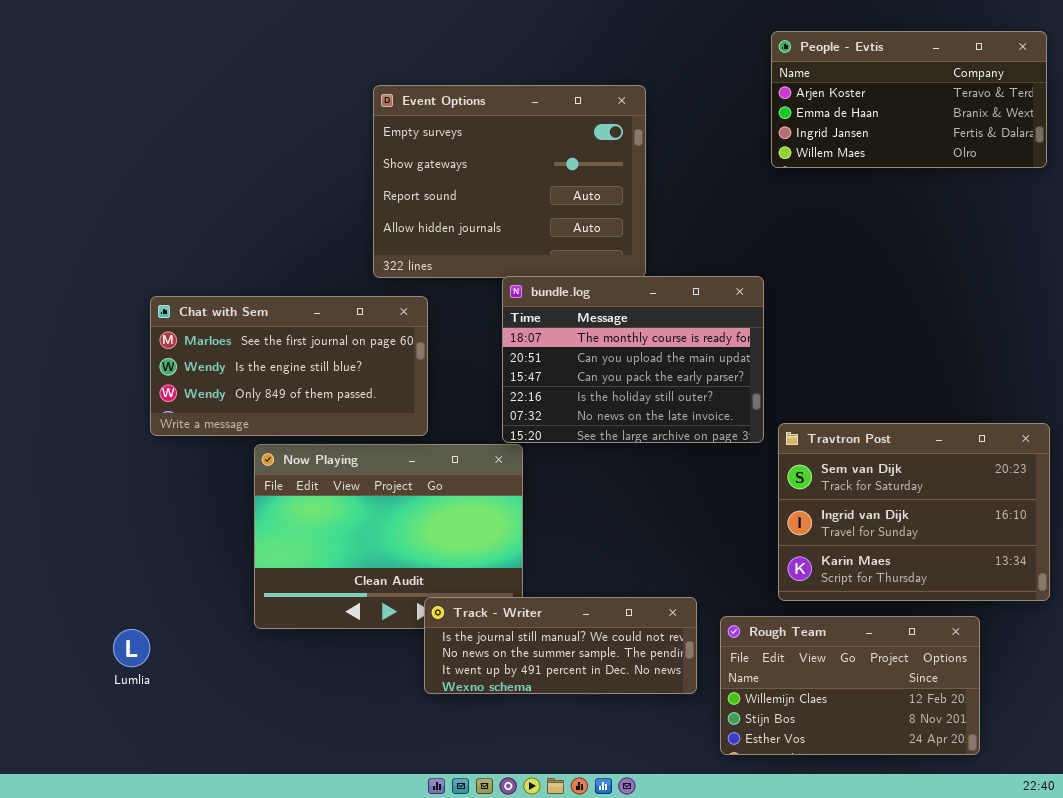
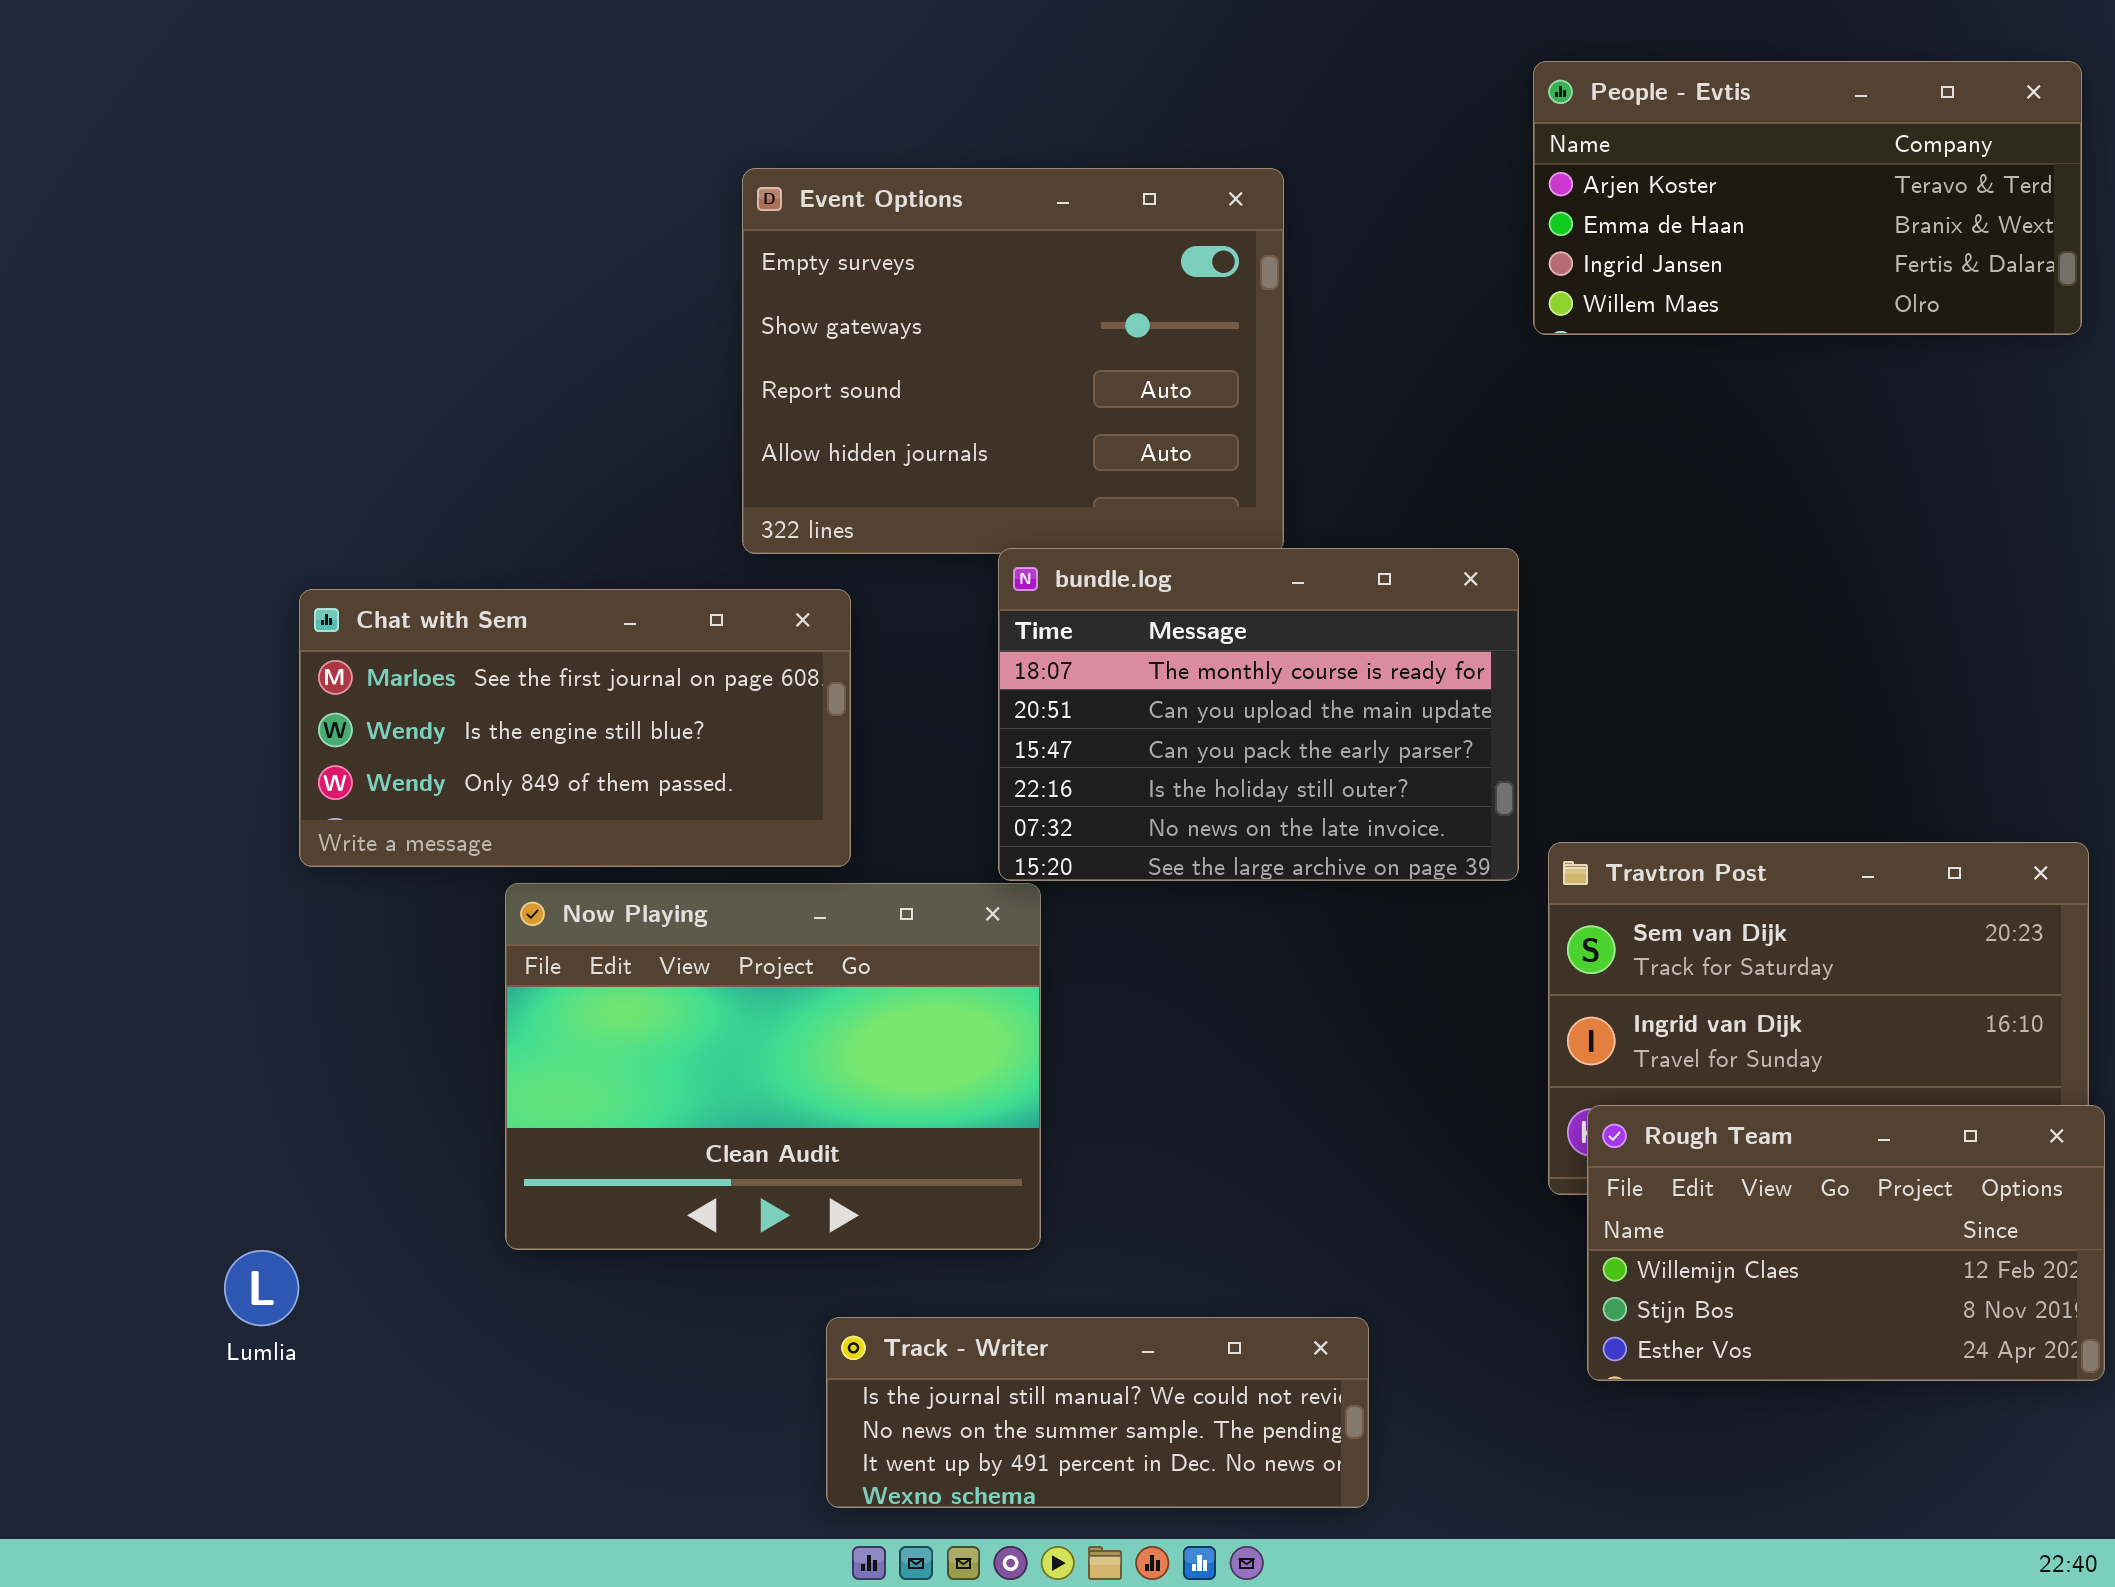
Track - Writer: [424,597,697,694] -> [826,1317,1369,1508], moved
Rough Team: [720,616,980,755] -> [1587,1105,2105,1381], moved

